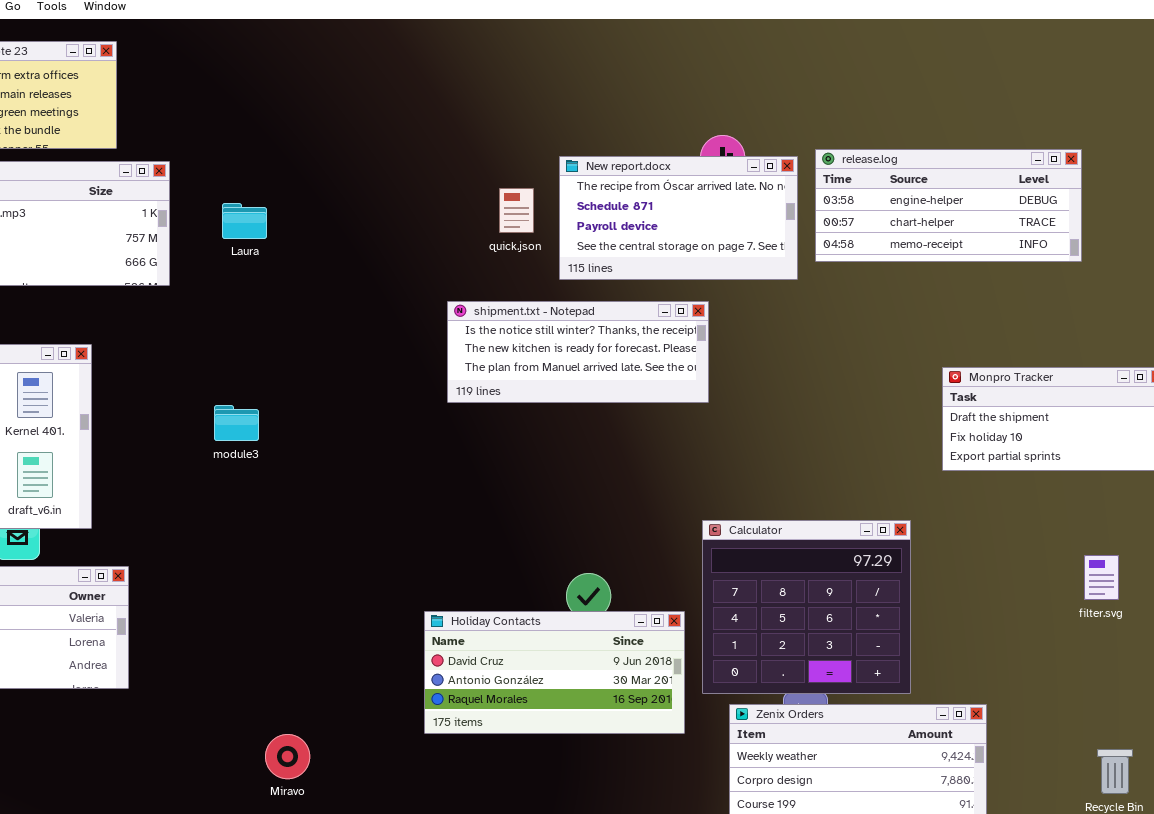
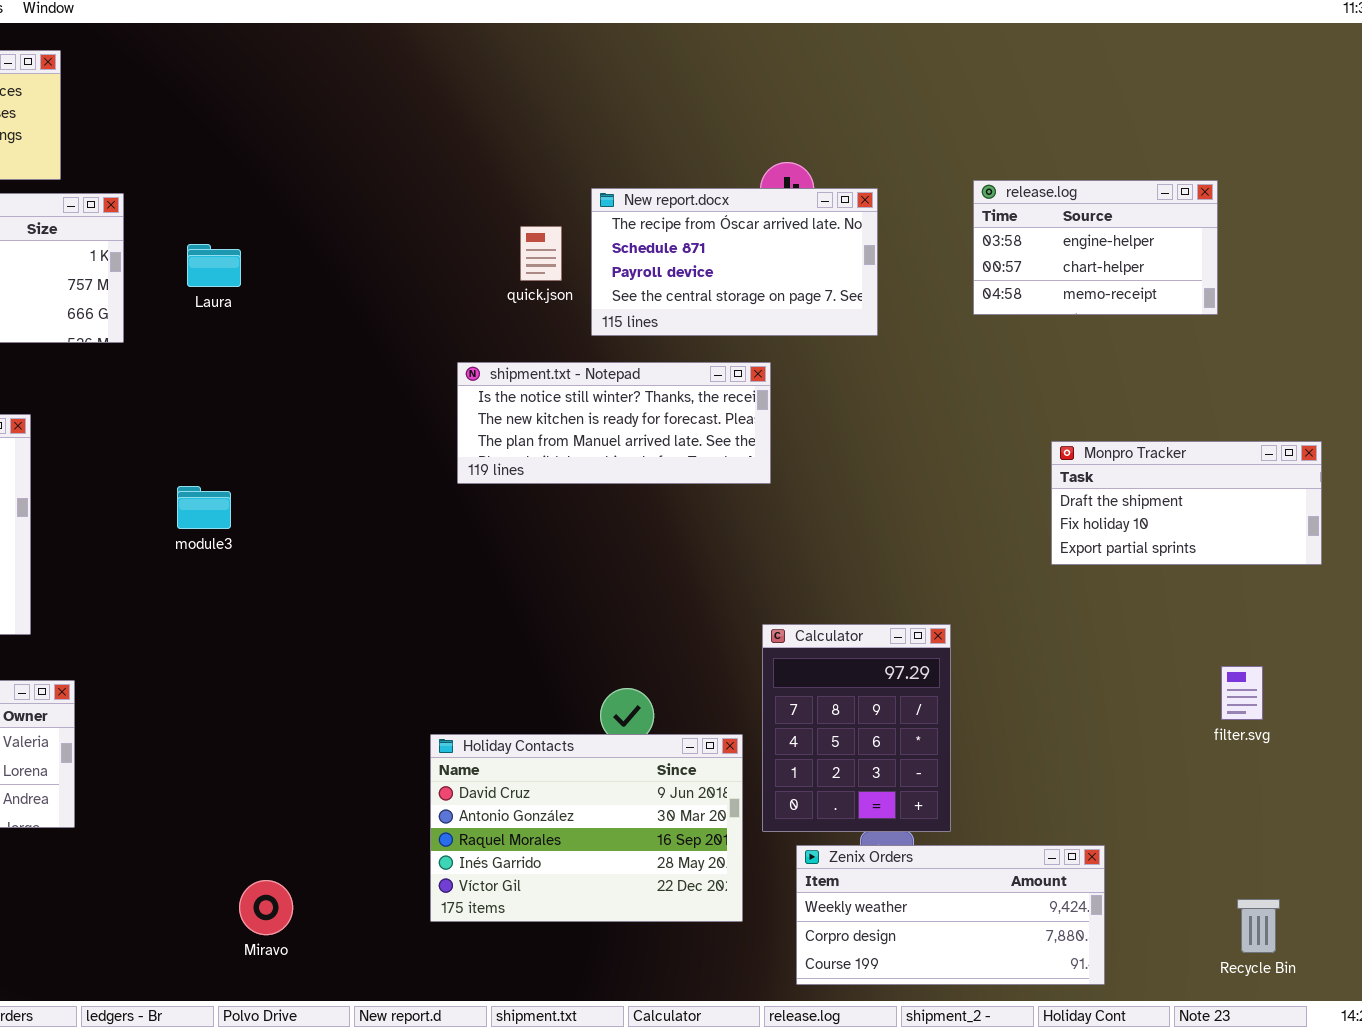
release.log: [815,149,1082,262] -> [973,180,1218,315], resized
Calculator: [702,520,911,694] -> [762,624,951,832], resized
Holiday Contacts: [424,611,685,734] -> [430,734,743,922], resized

